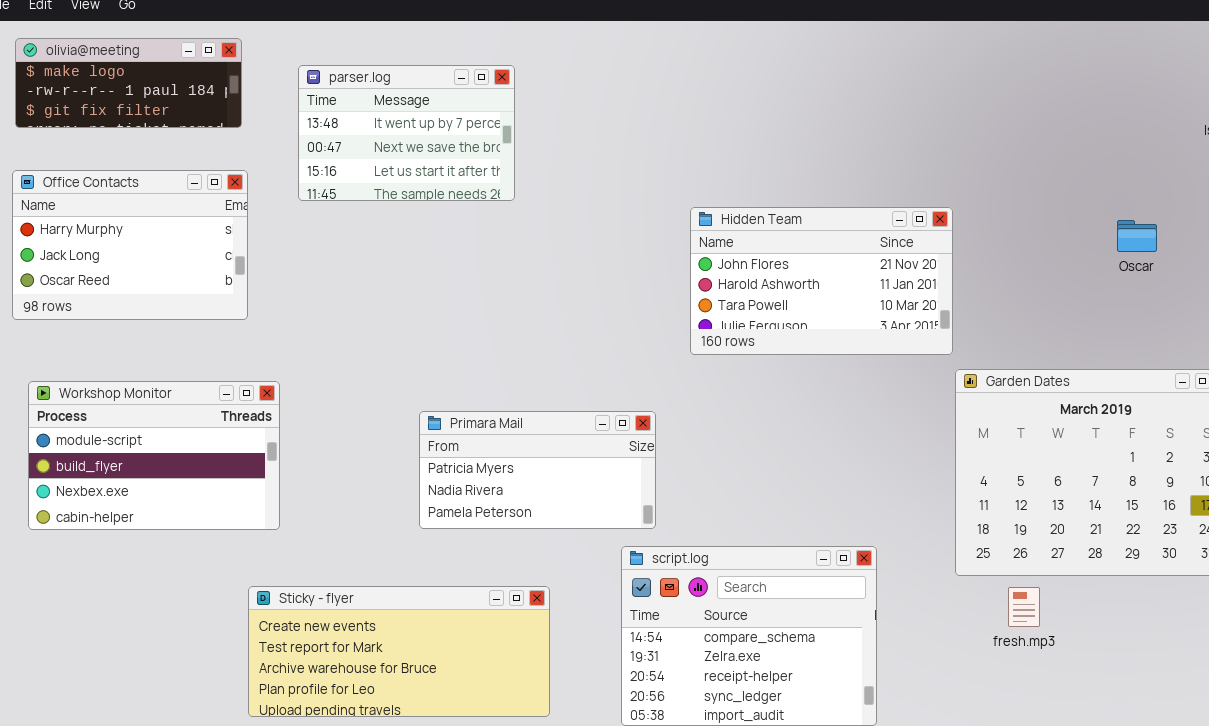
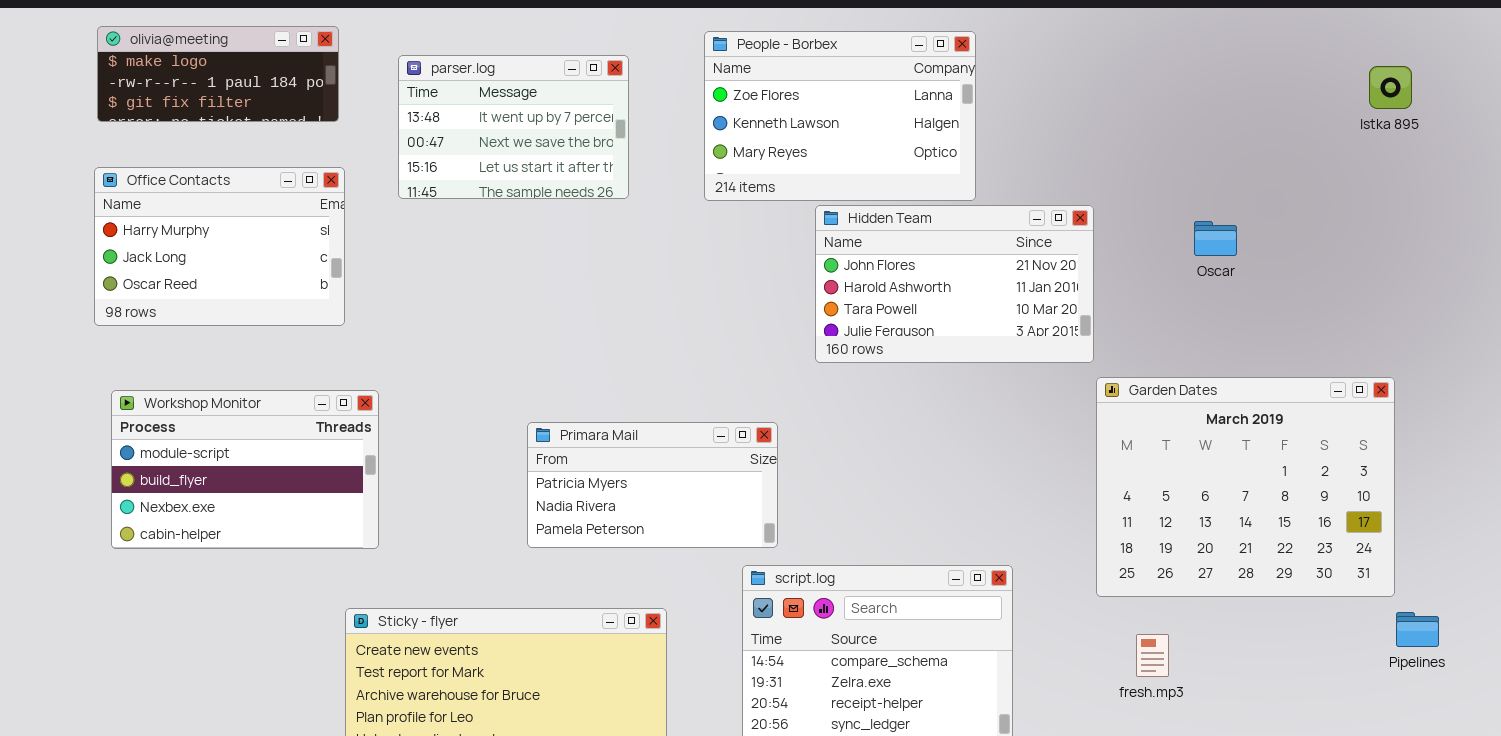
People - Borbex: none -> [704,31,976,201], opened
Oscar: [1117,220,1157,252] -> [1194,221,1237,256], moved
fresh.mp3: [1008,587,1040,627] -> [1136,634,1169,677], moved

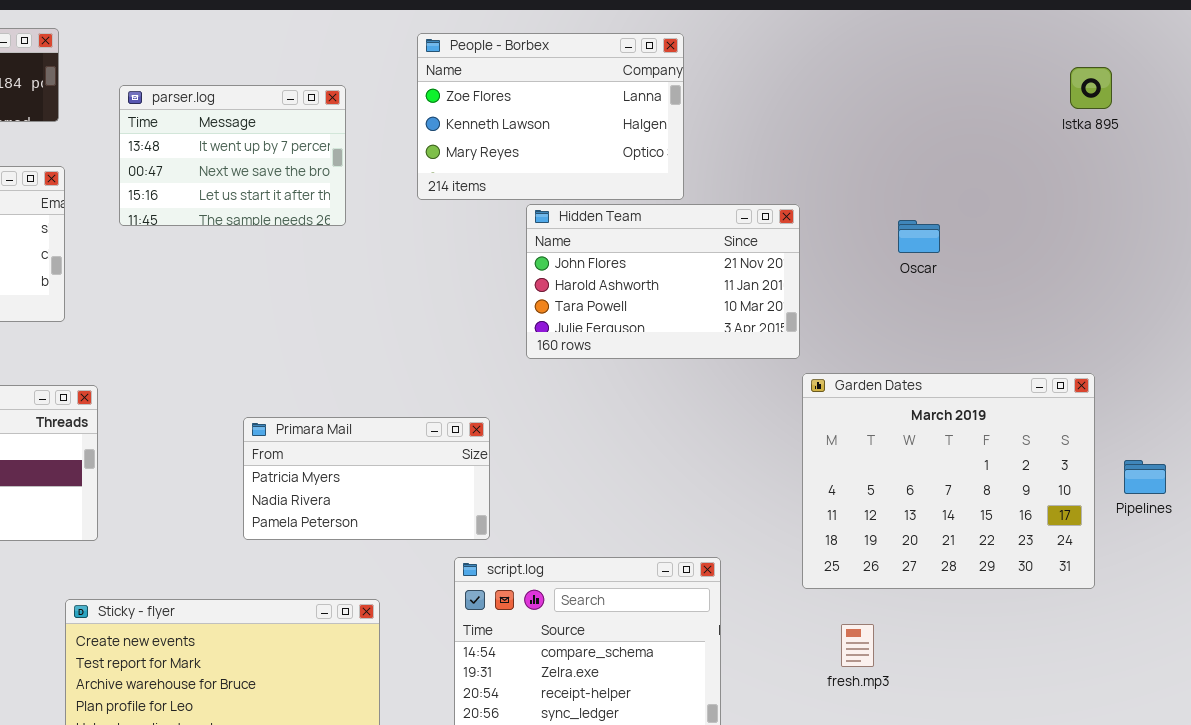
parser.log: [398,55,629,199] -> [119,85,346,226], moved
Pipelines: [1396,612,1439,647] -> [1124,460,1166,494], moved

